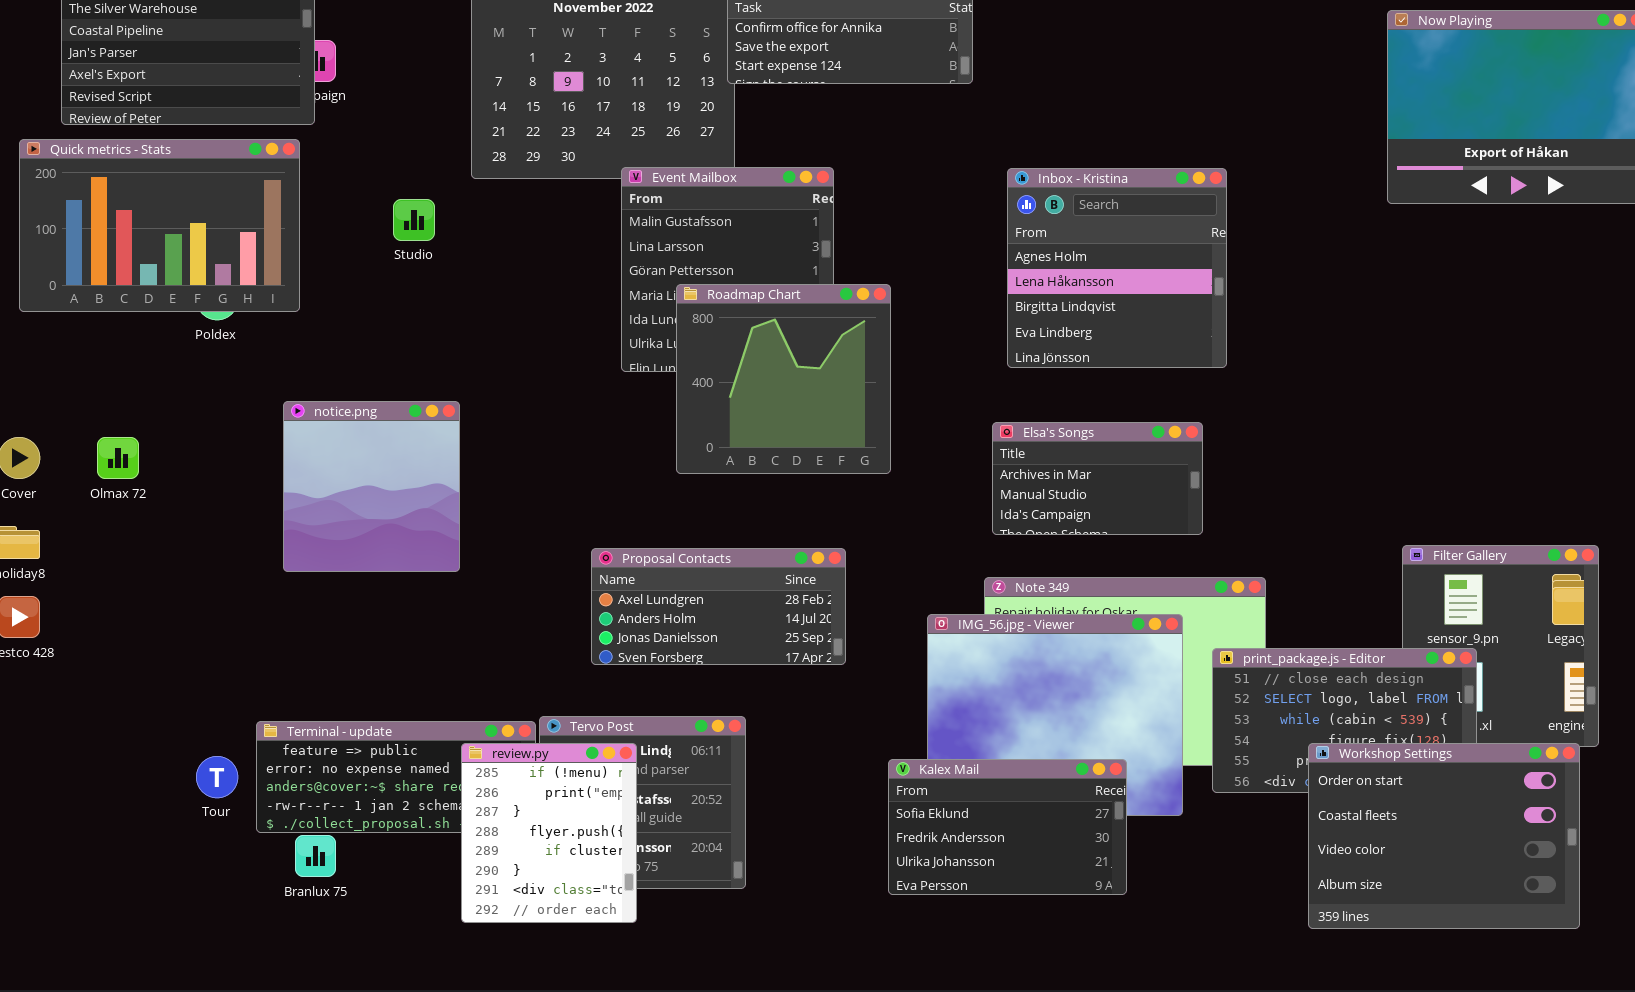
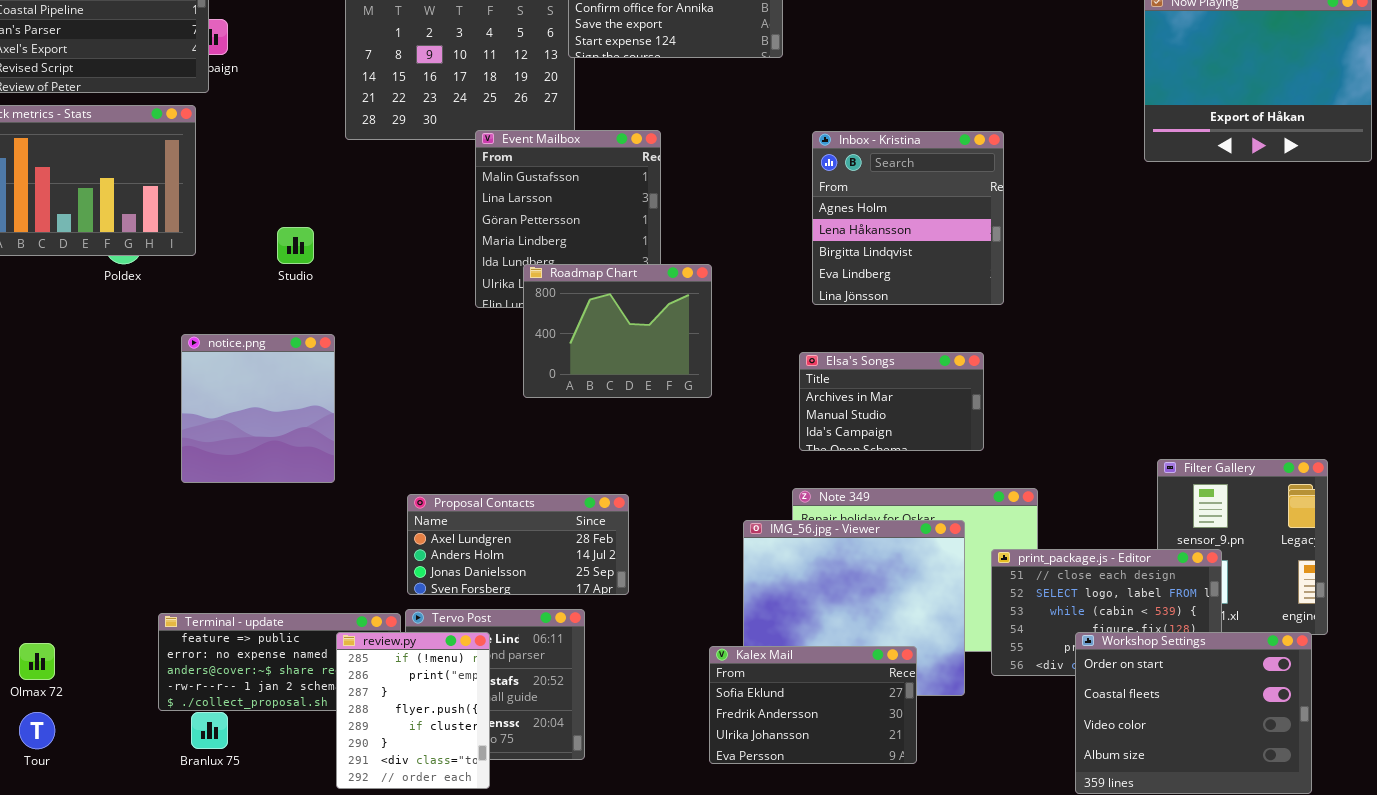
Studio: [393,199,435,241] -> [277,227,314,264], moved
Roadmap Chart: [676,284,891,474] -> [523,264,712,398], resized
Olmax 72: [97,437,139,479] -> [19,643,55,680], moved
Proposal Contacts: [591,548,846,665] -> [407,494,629,595], moved
Tour: [196,756,238,798] -> [19,712,55,749], moved

